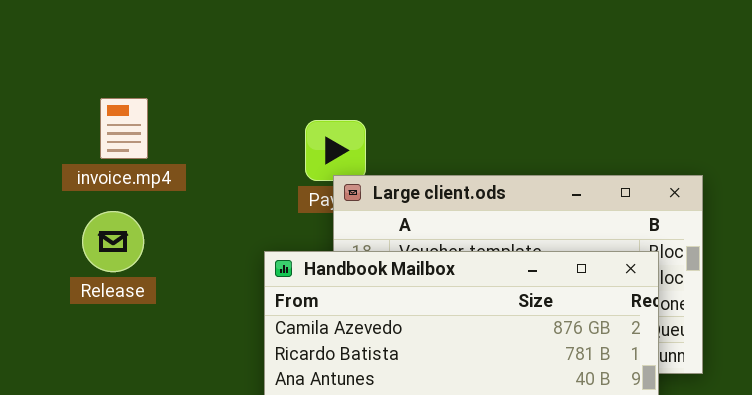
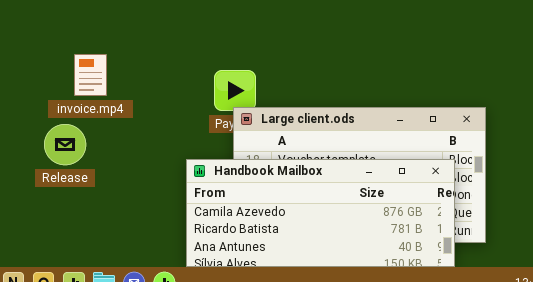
Release: [82,211,144,272] -> [44,124,86,165], moved

